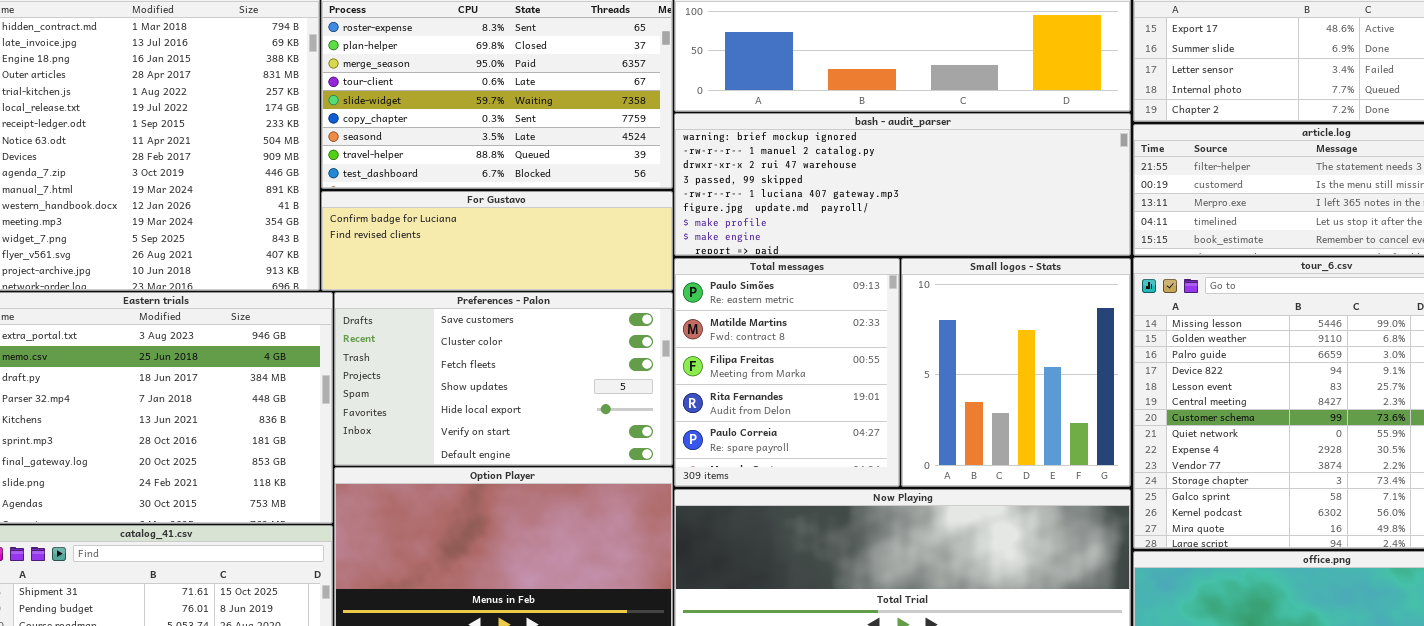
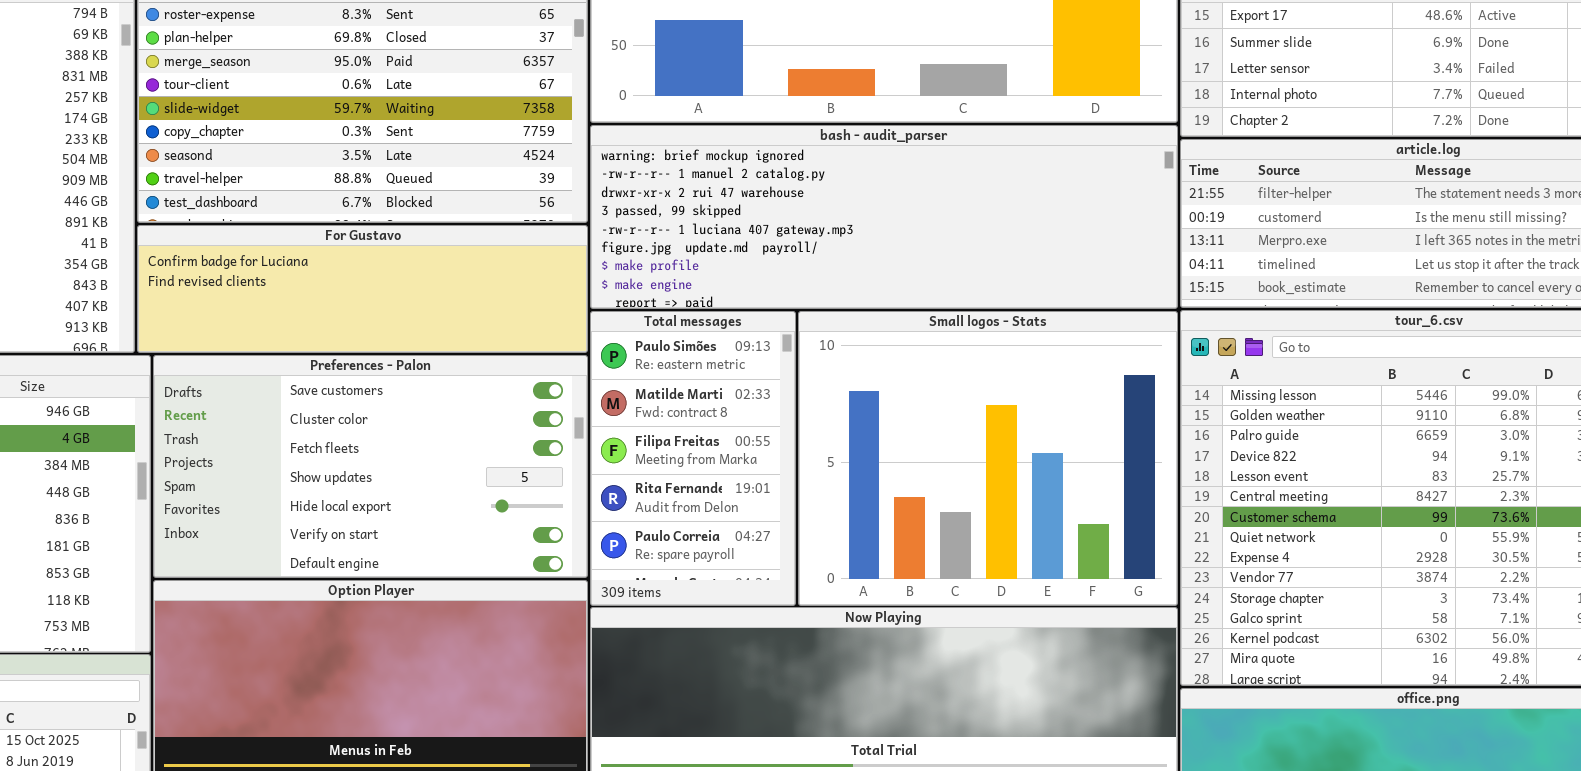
Total messages: [674,258,900,487] -> [590,311,796,606], resized
Small logos - Stats: [901,258,1131,487] -> [798,311,1178,606], resized

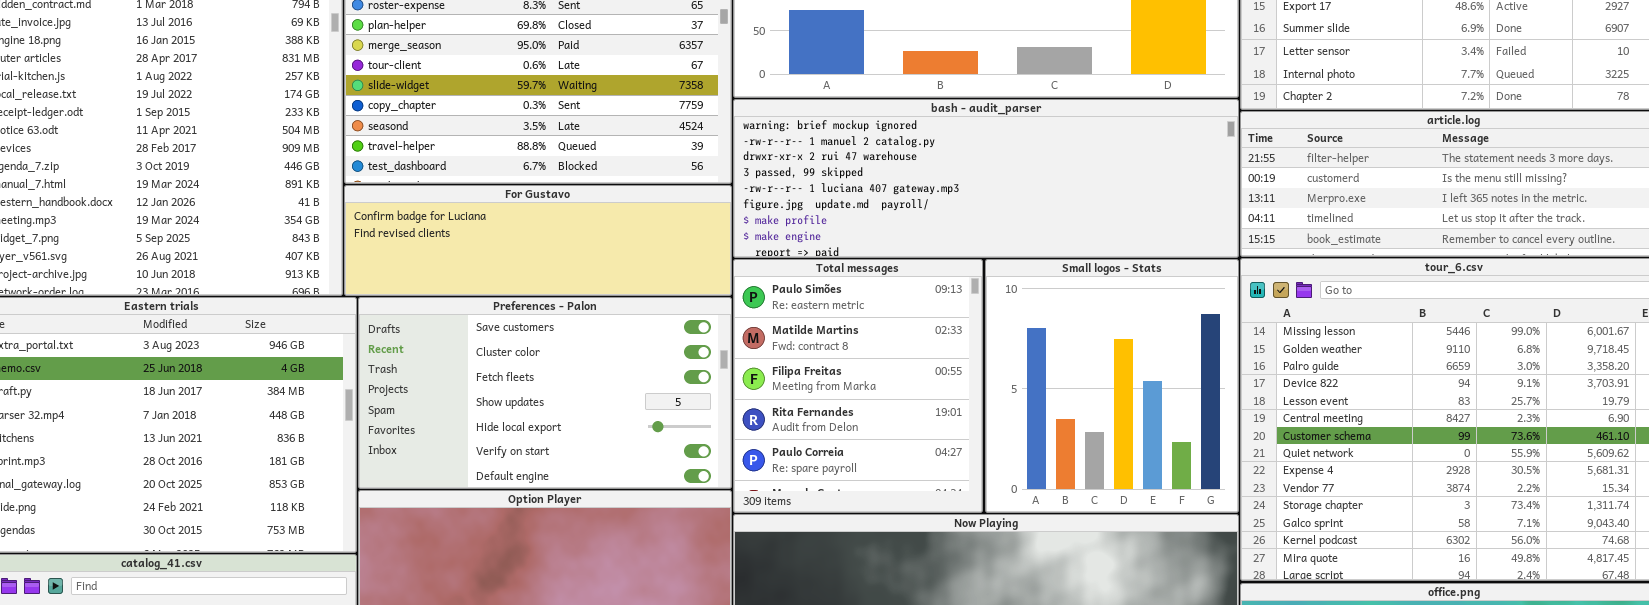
Total messages: [590,311,796,606] -> [733,259,983,513], resized
Small logos - Stats: [798,311,1178,606] -> [985,259,1239,513], resized

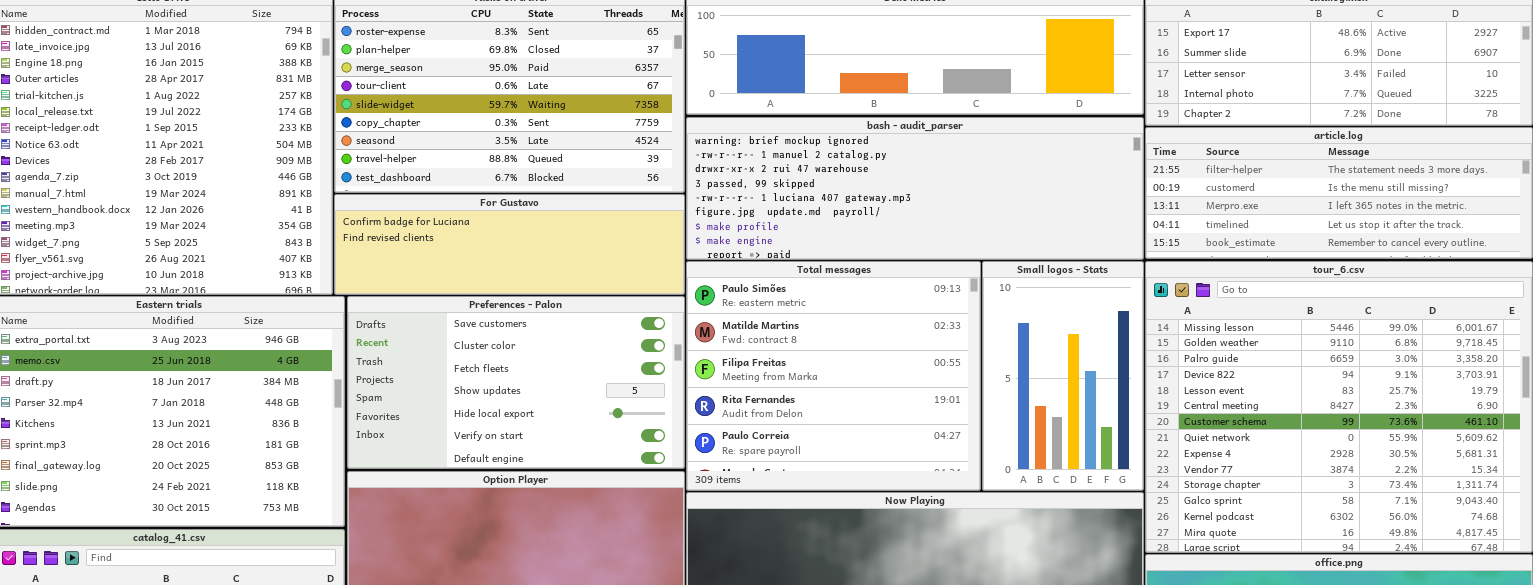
Total messages: [733,259,983,513] -> [686,261,981,491], resized
Small logos - Stats: [985,259,1239,513] -> [982,261,1144,491], resized

